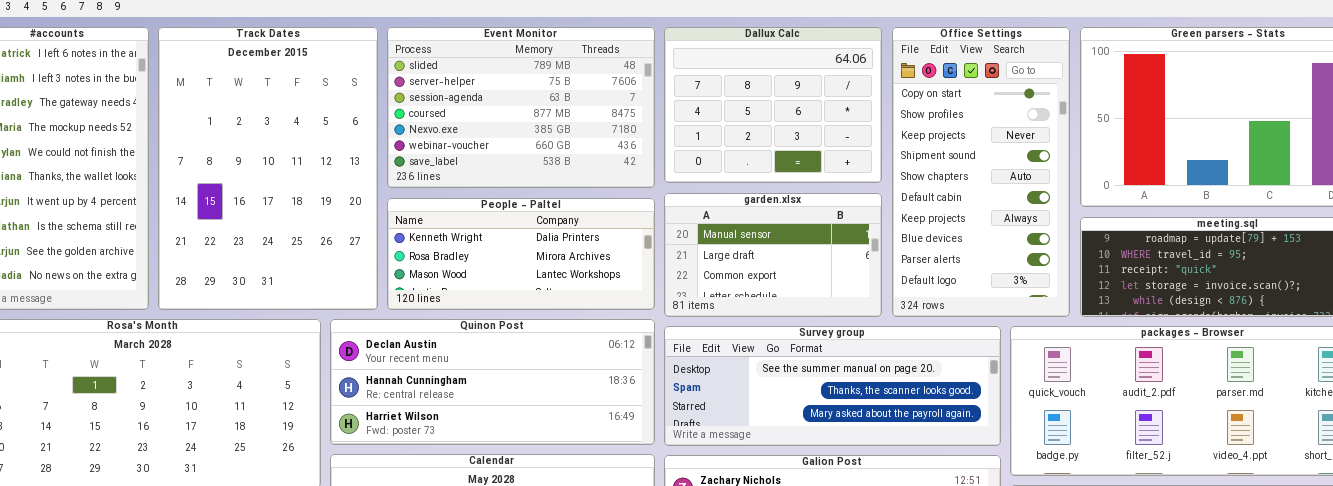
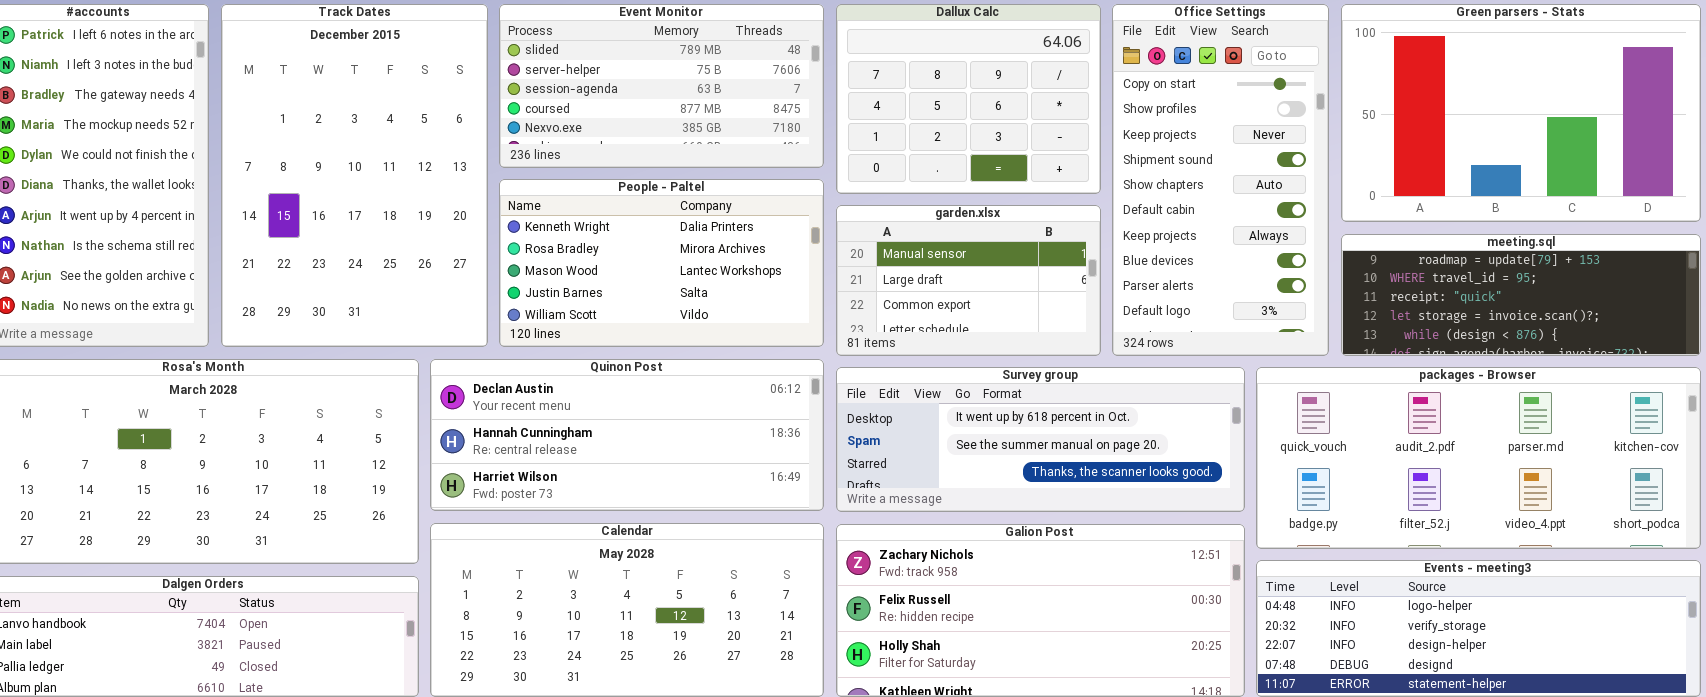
Event Monitor: [387,27,655,188] -> [499,4,824,168], resized
People - Paltel: [387,198,655,310] -> [499,179,824,347], resized
Survey group: [664,326,1001,446] -> [836,367,1245,512], scrolled up 1 row

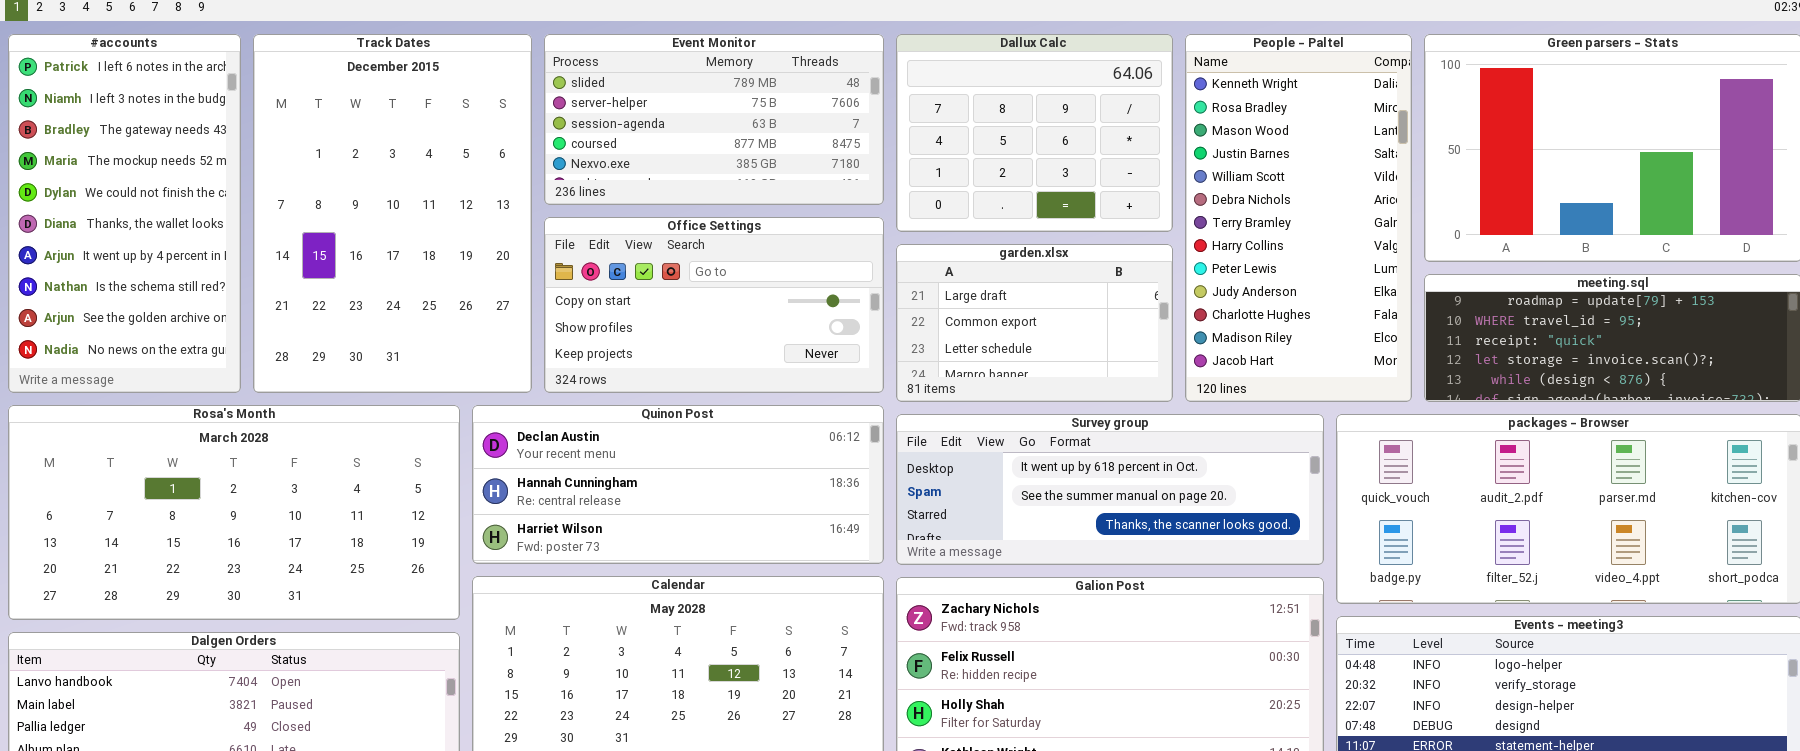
Office Settings: [1112,4,1329,356] -> [544,217,884,393], moved, resized
People - Paltel: [499,179,824,347] -> [1185,34,1412,402], moved, resized
garden.xlsx: [836,205,1101,356] -> [896,244,1173,402], scrolled down 1 row

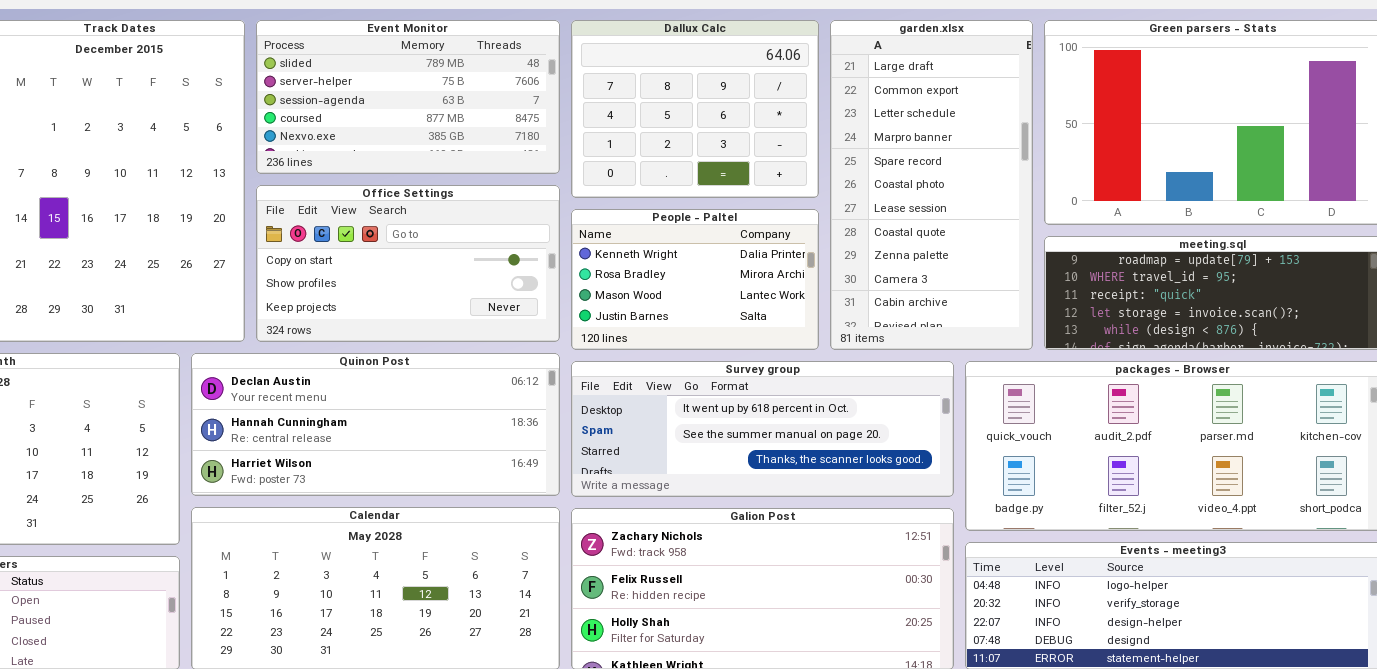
People - Paltel: [1185,34,1412,402] -> [571,209,819,350], moved, resized
garden.xlsx: [896,244,1173,402] -> [830,20,1033,350], moved, resized

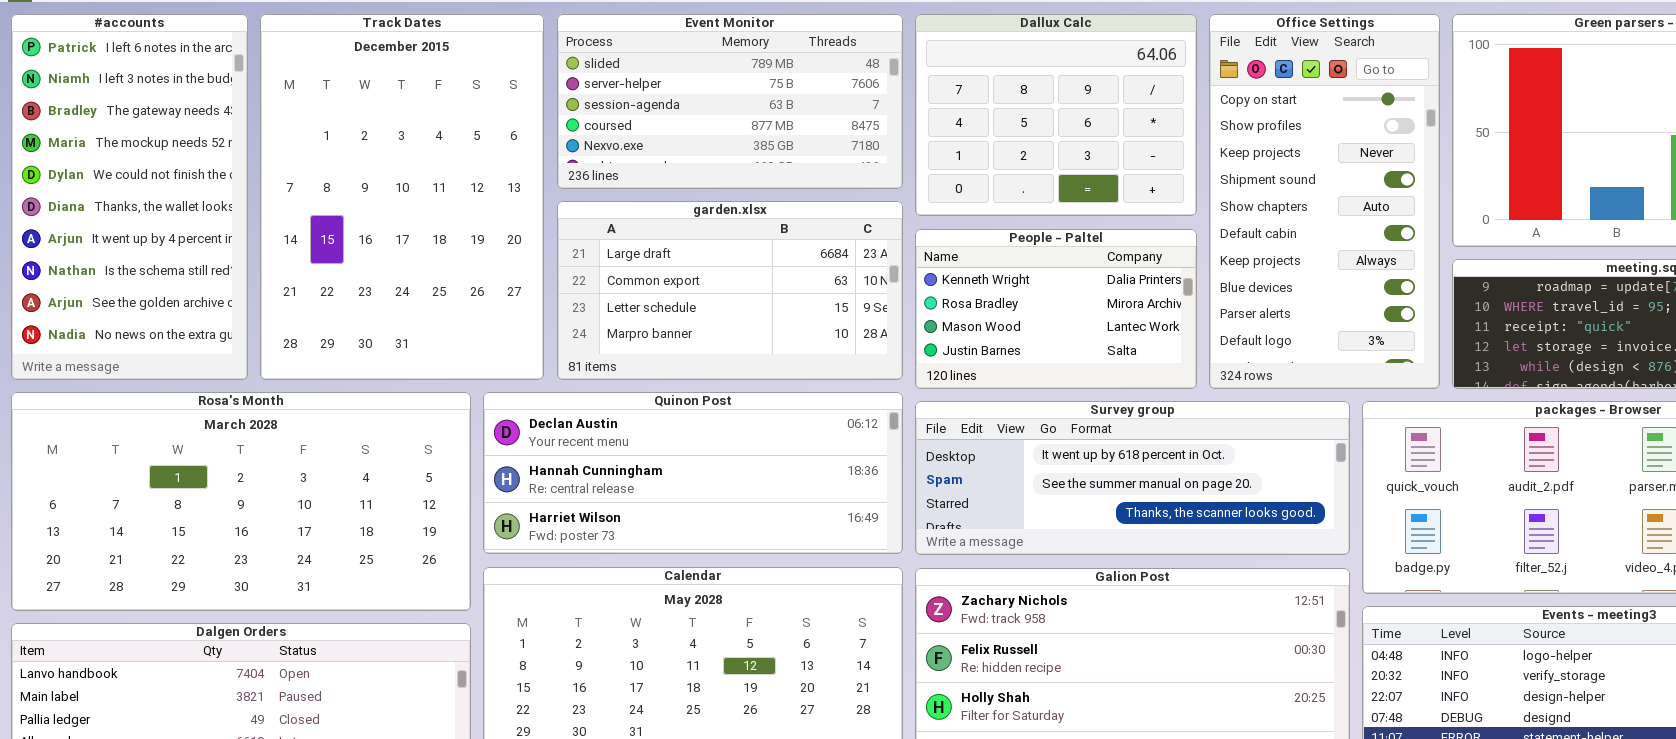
garden.xlsx: [830,20,1033,350] -> [557,201,903,380], moved, resized
Office Settings: [256,185,560,342] -> [1209,14,1440,389], moved, resized

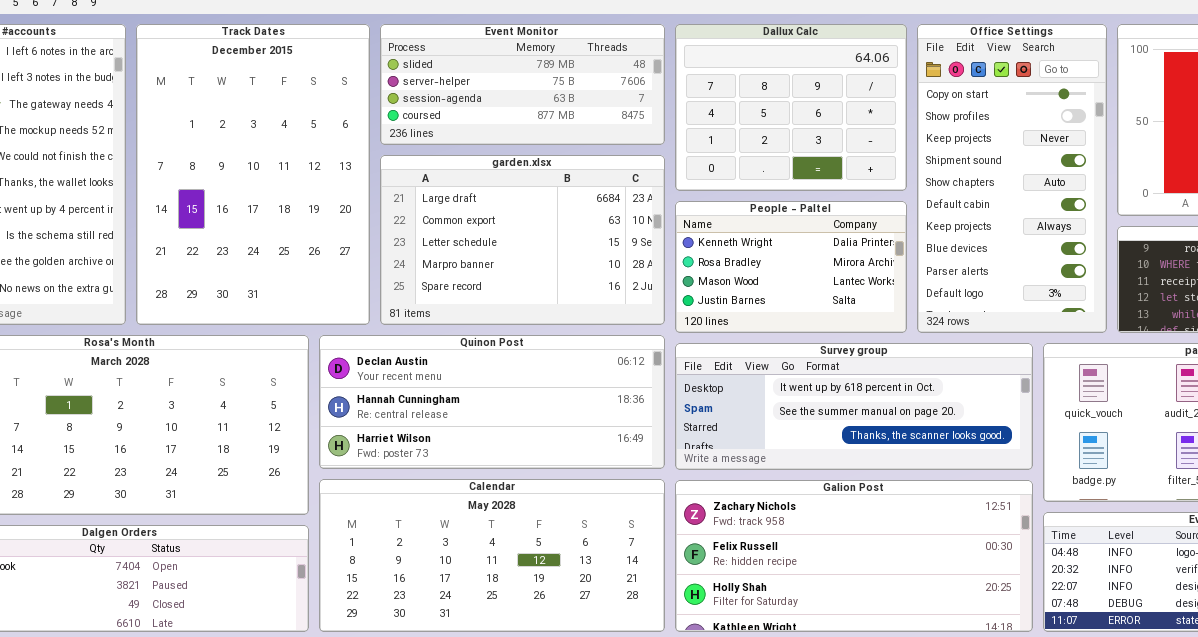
Event Monitor: [557,14,903,189] -> [380,24,665,145], resized
garden.xlsx: [557,201,903,380] -> [380,155,665,325], resized

